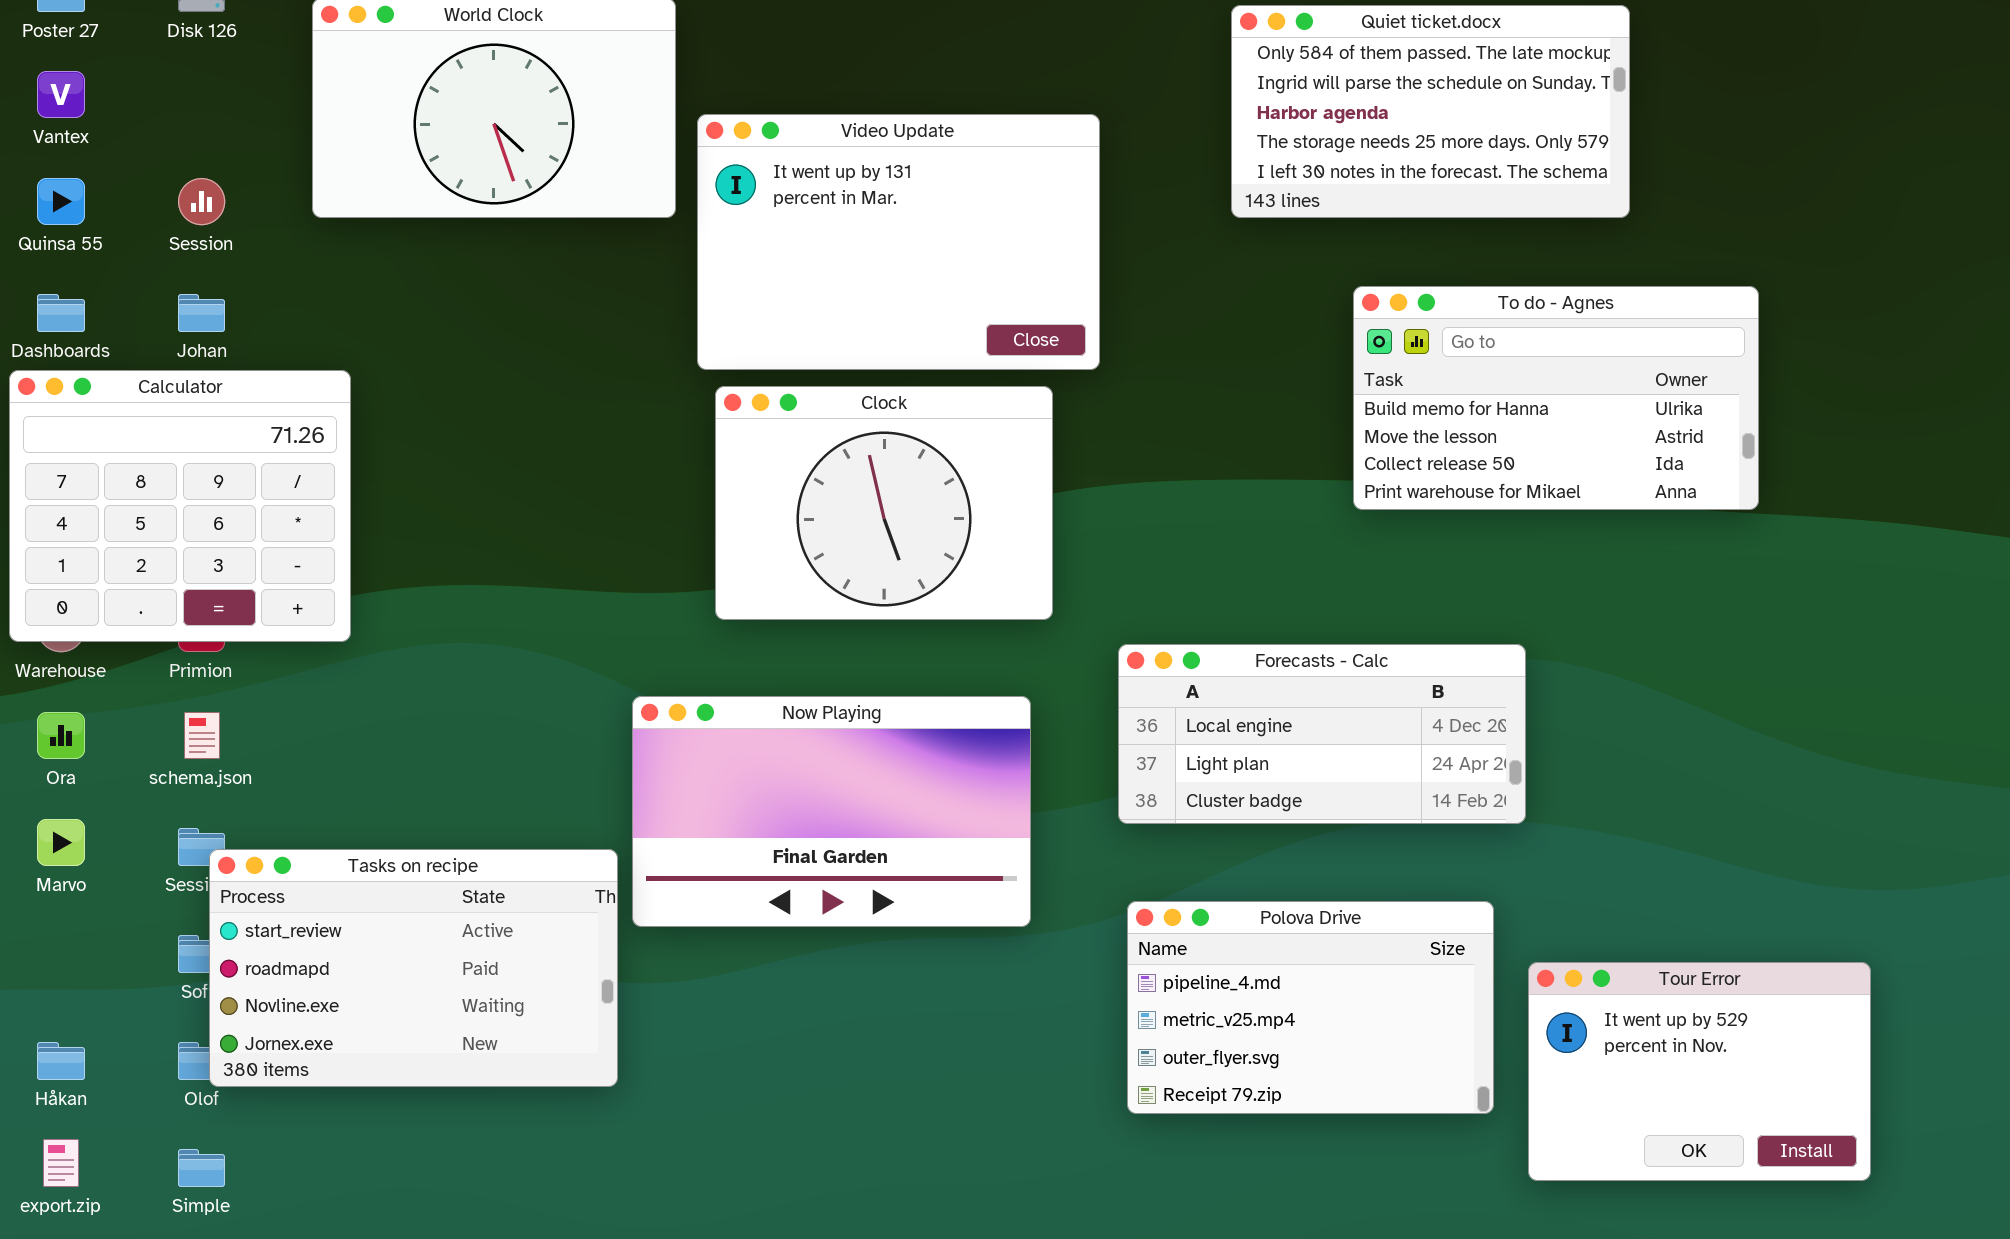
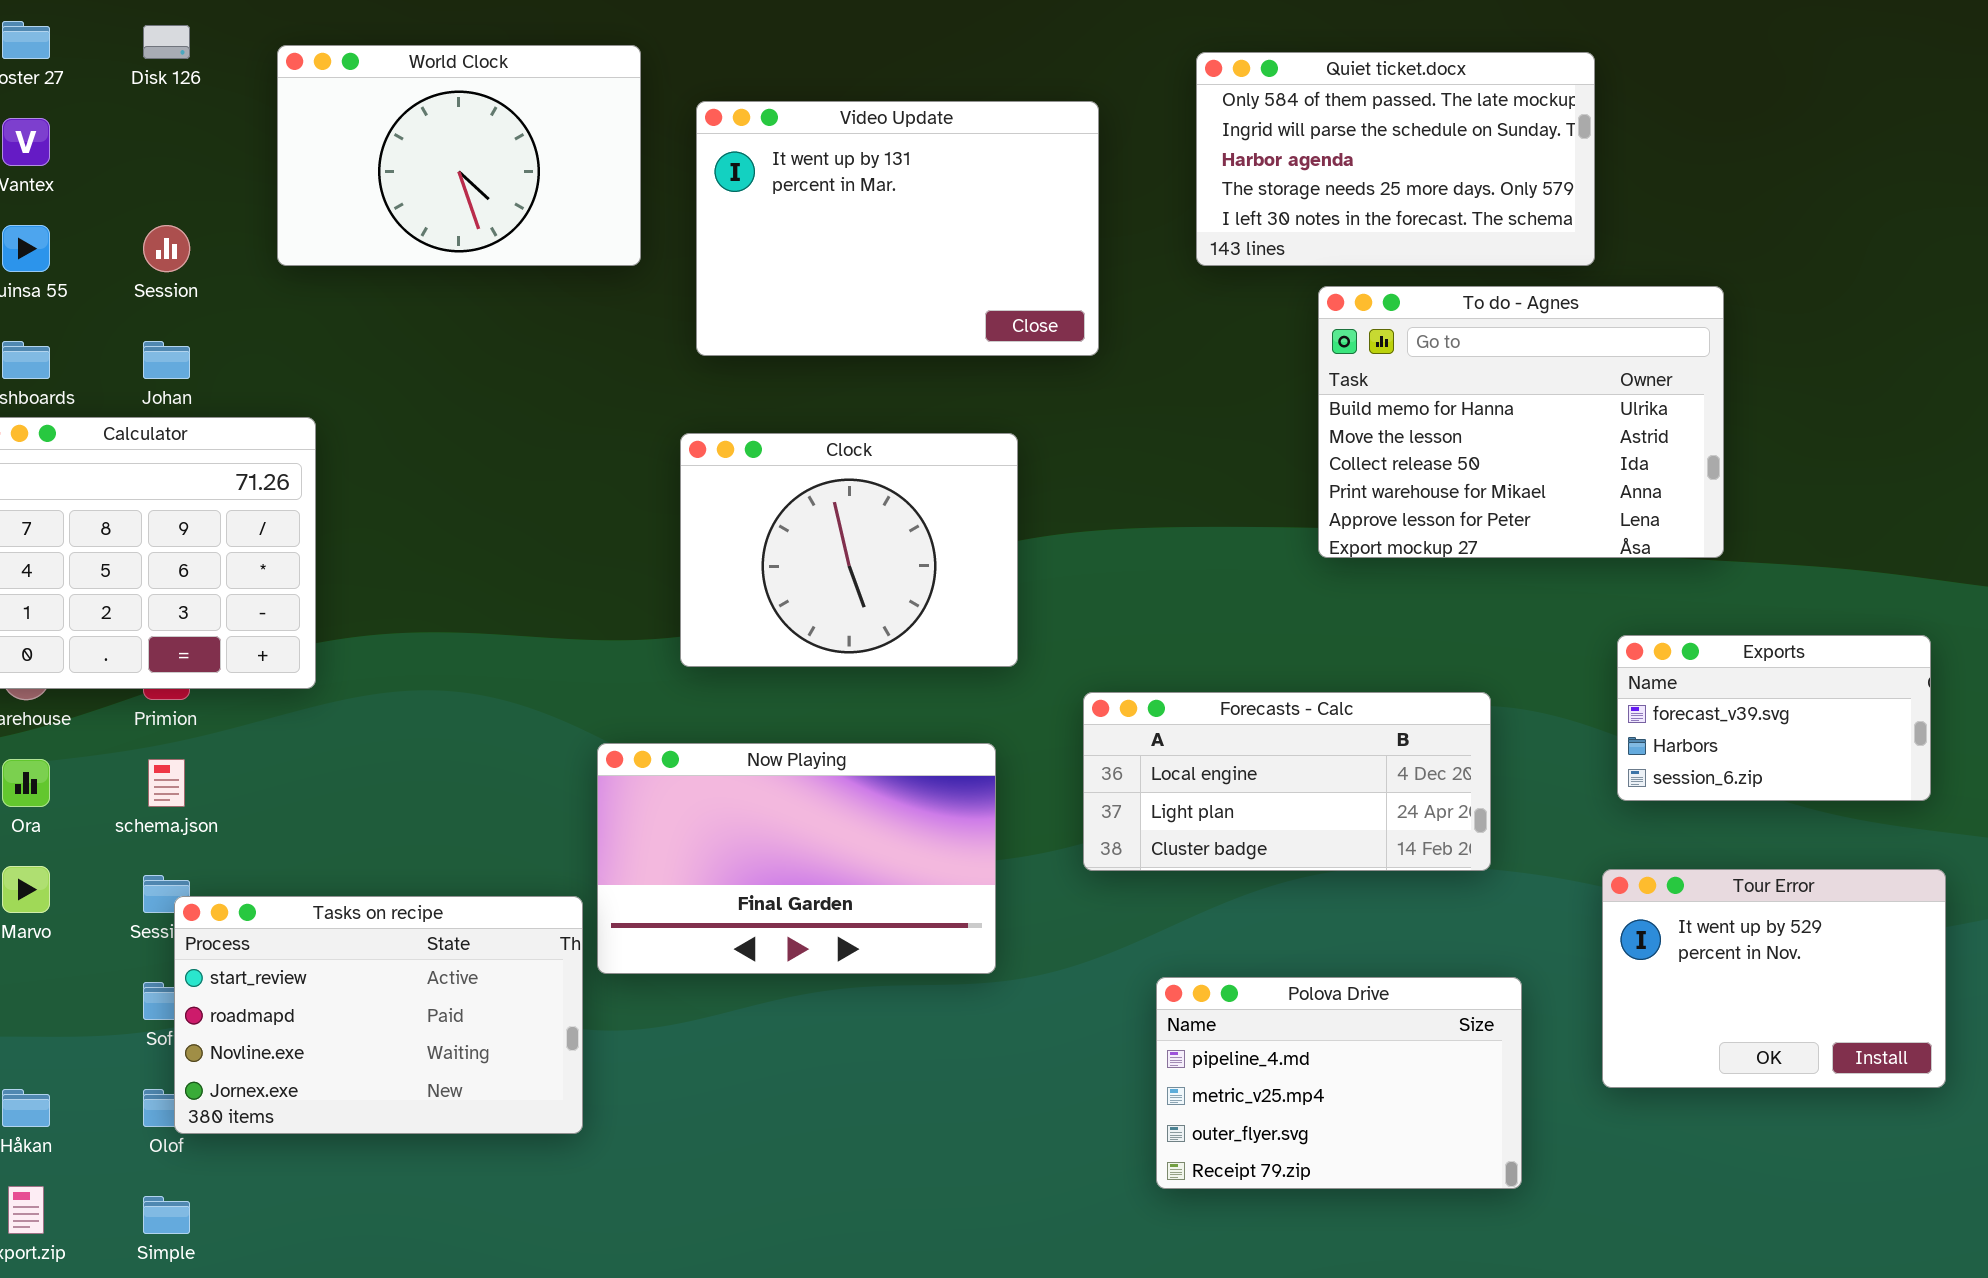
Video Update: [697,114,1100,370] -> [696,101,1099,356], moved
To do - Agnes: [1353,286,1759,510] -> [1318,286,1724,558], resized
Exports: none -> [1617,635,1931,801], opened
Polova Drive: [1127,901,1494,1114] -> [1156,977,1522,1189], moved
Tour Error: [1528,962,1871,1181] -> [1602,869,1946,1088], moved

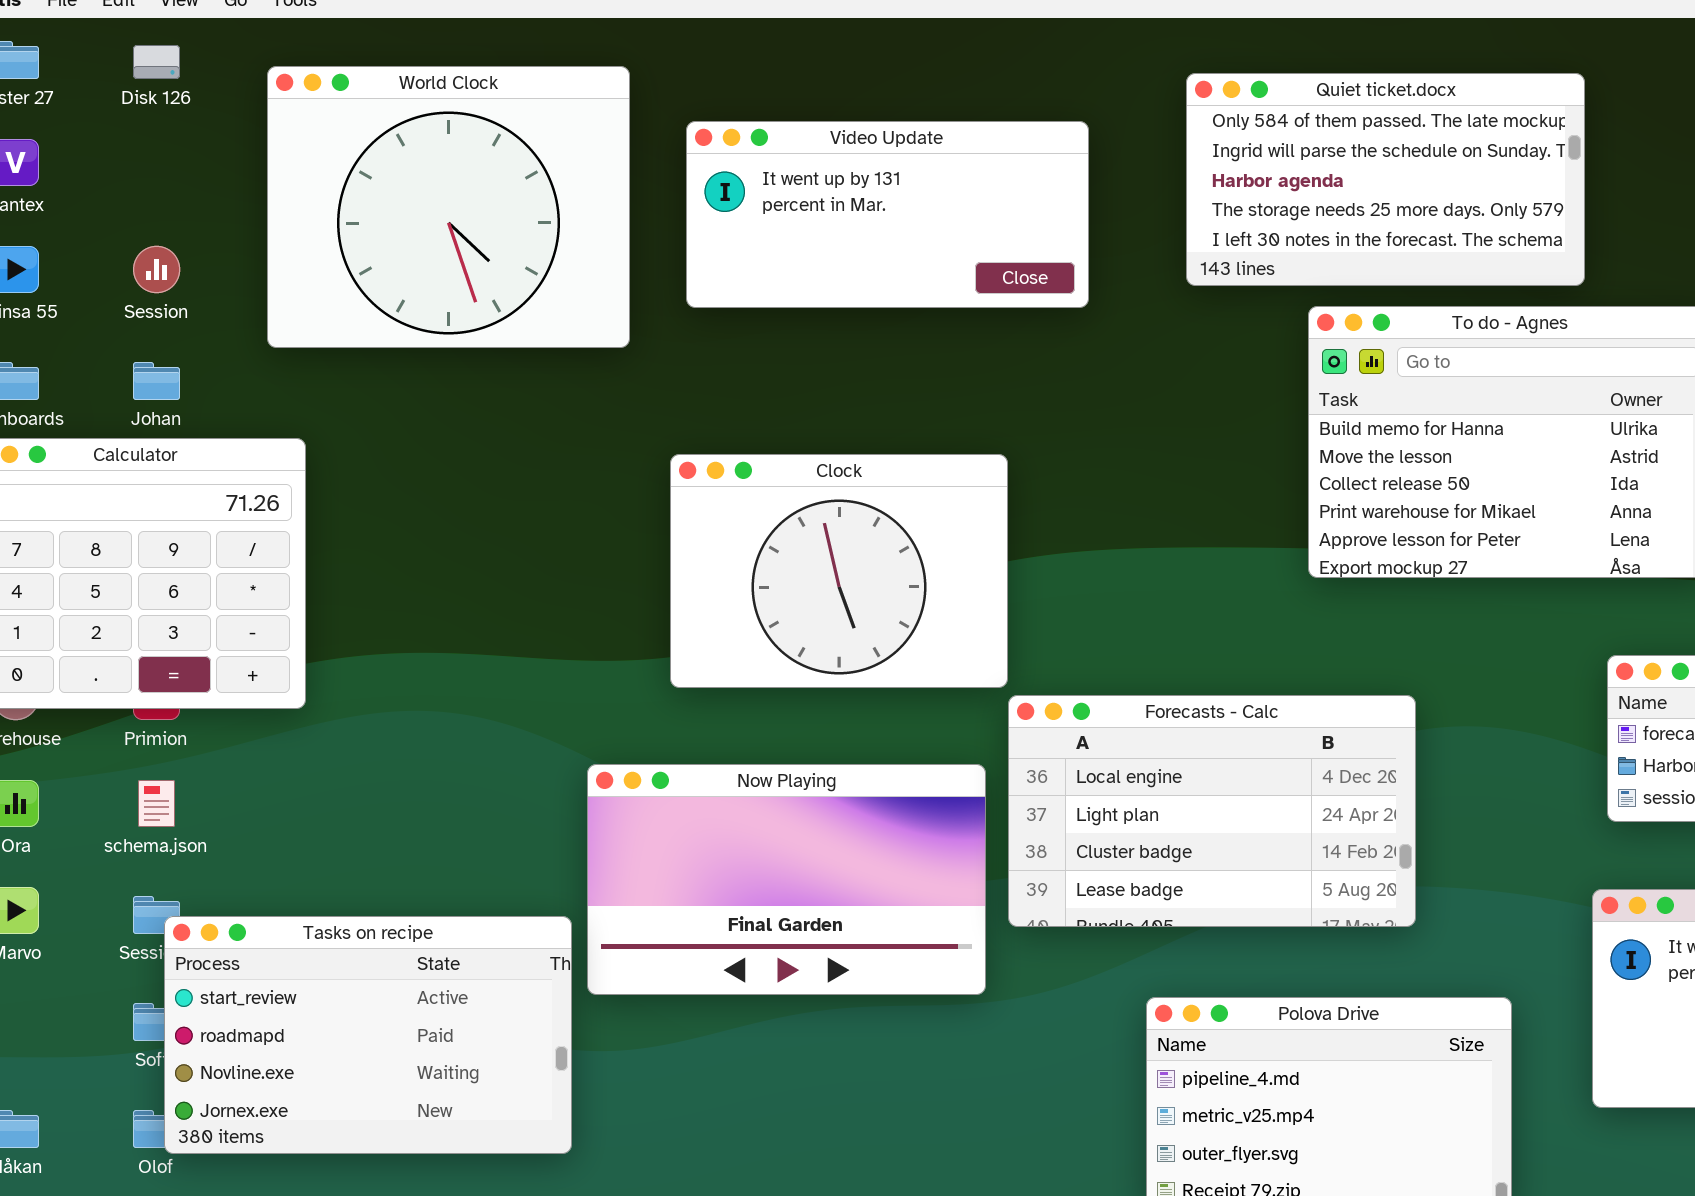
World Clock: [277,45,641,266] -> [267,66,630,348], resized
Video Update: [696,101,1099,356] -> [686,121,1089,308], resized
Forecasts - Calc: [1083,692,1491,871] -> [1008,695,1416,927], moved, resized

